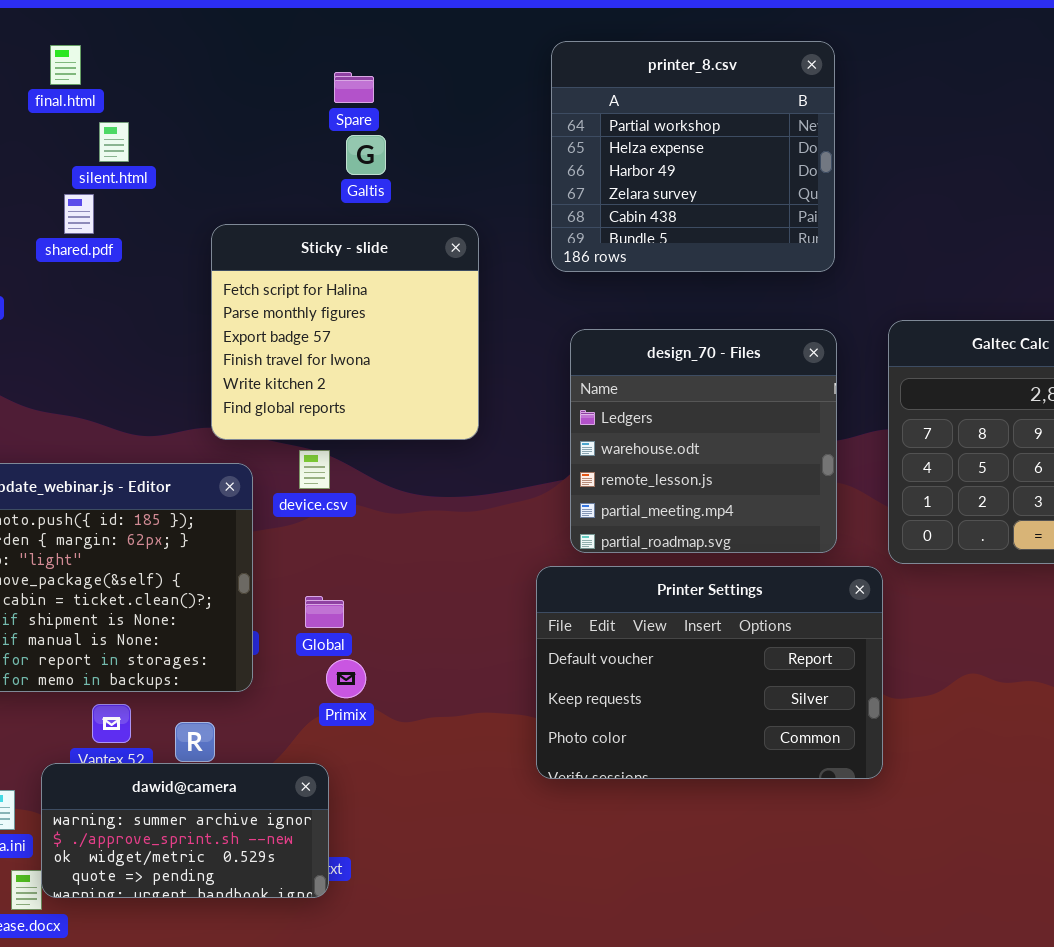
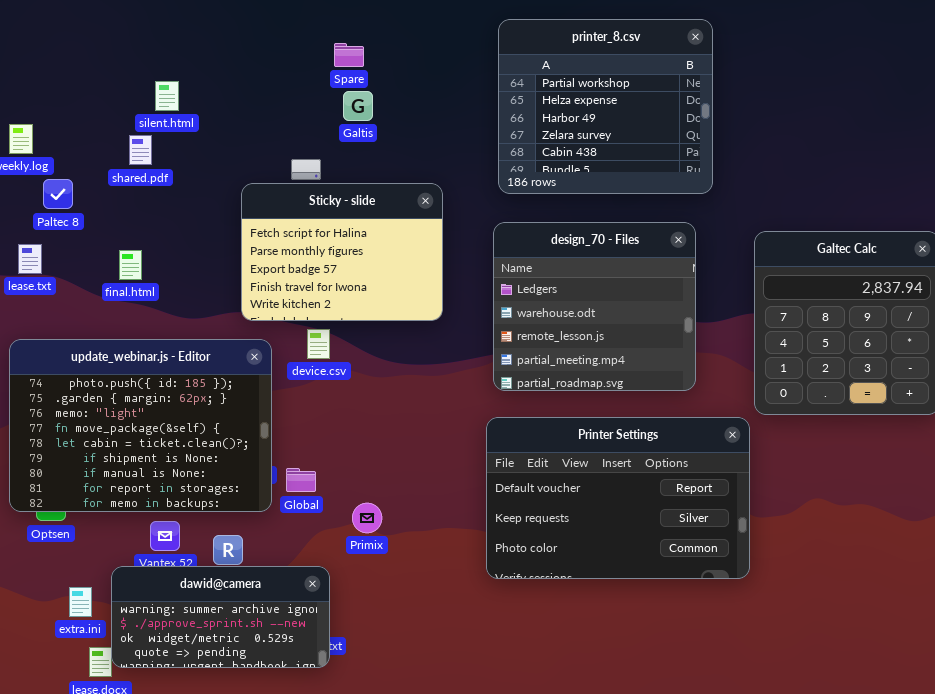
final.html: [50,45,81,85] -> [119,250,142,280], moved
Sticky - slide: [211,224,479,440] -> [241,183,443,321], resized
design_70 - Files: [570,329,837,553] -> [493,222,696,391], moved
Global: [305,596,344,628] -> [286,468,316,492], moved
Primix: [326,659,366,698] -> [352,503,382,533], moved

